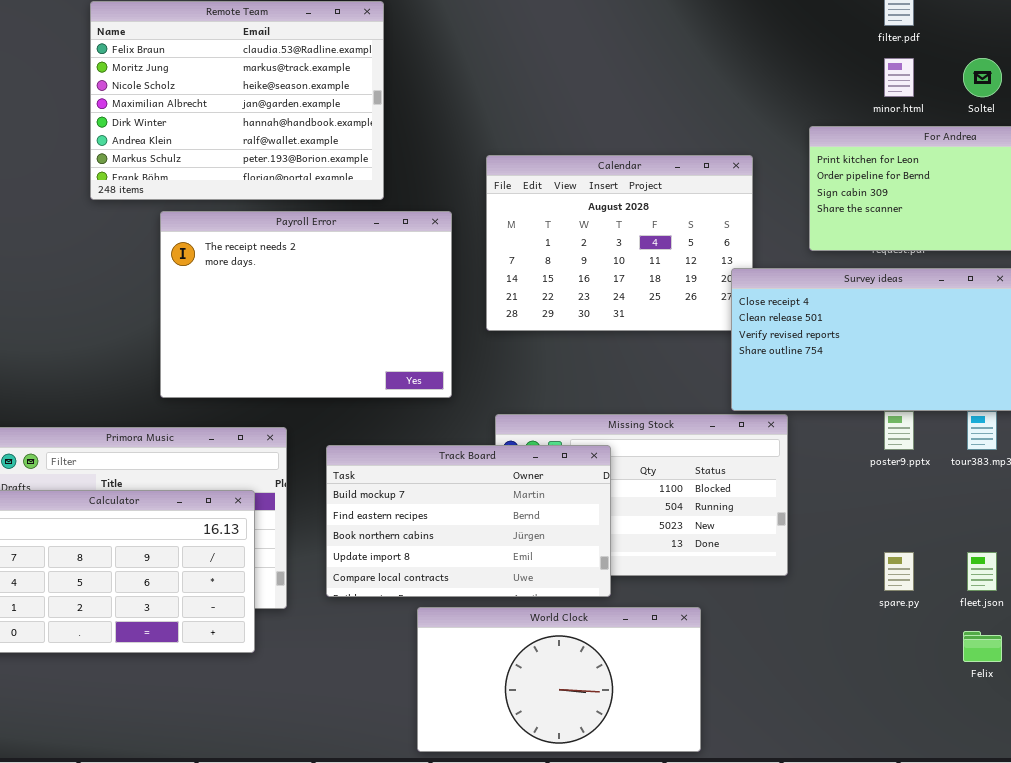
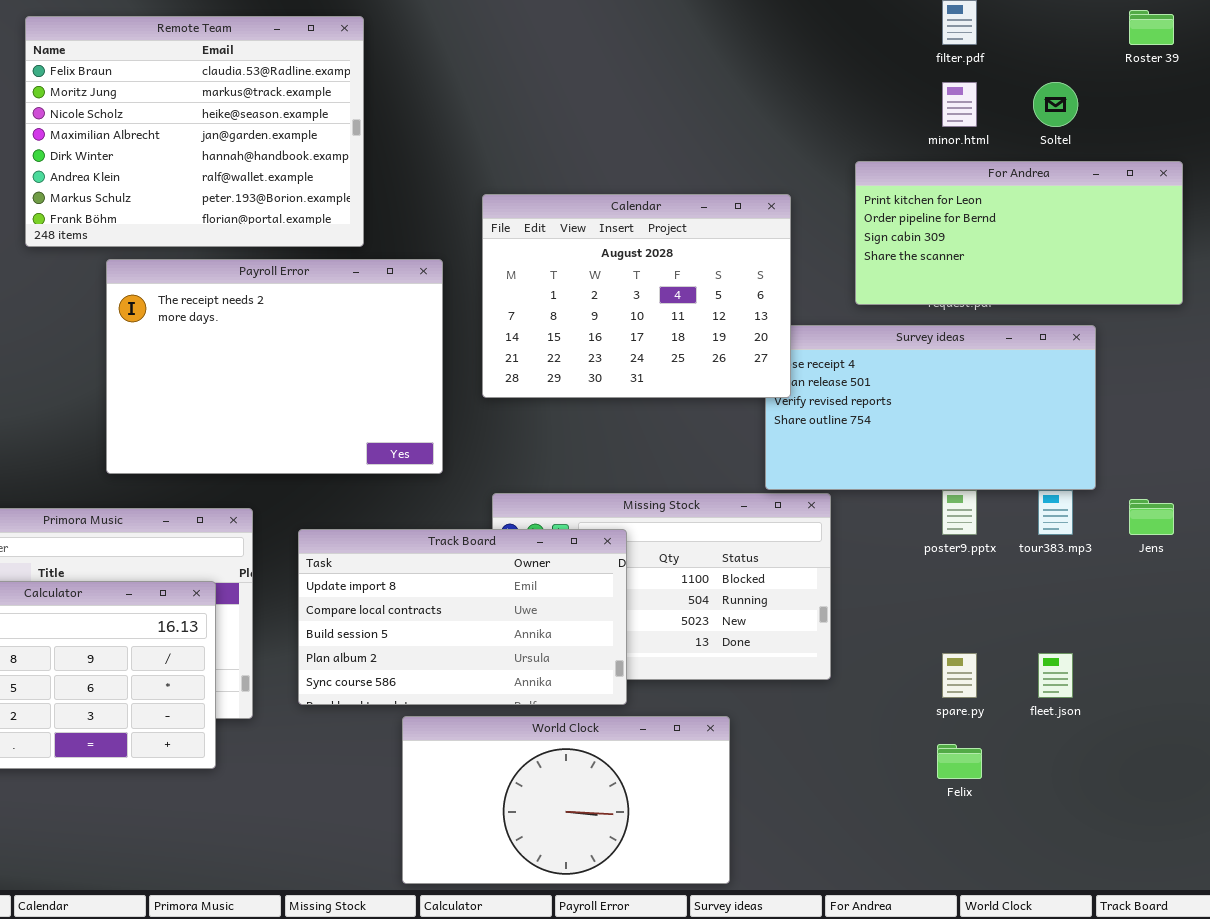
Calendar: [486,155,753,331] -> [482,194,791,398], raised
Track Board: [326,445,611,597] -> [298,529,627,705], scrolled down 3 rows
Felix: [963,631,1002,662] -> [937,744,982,779], moved

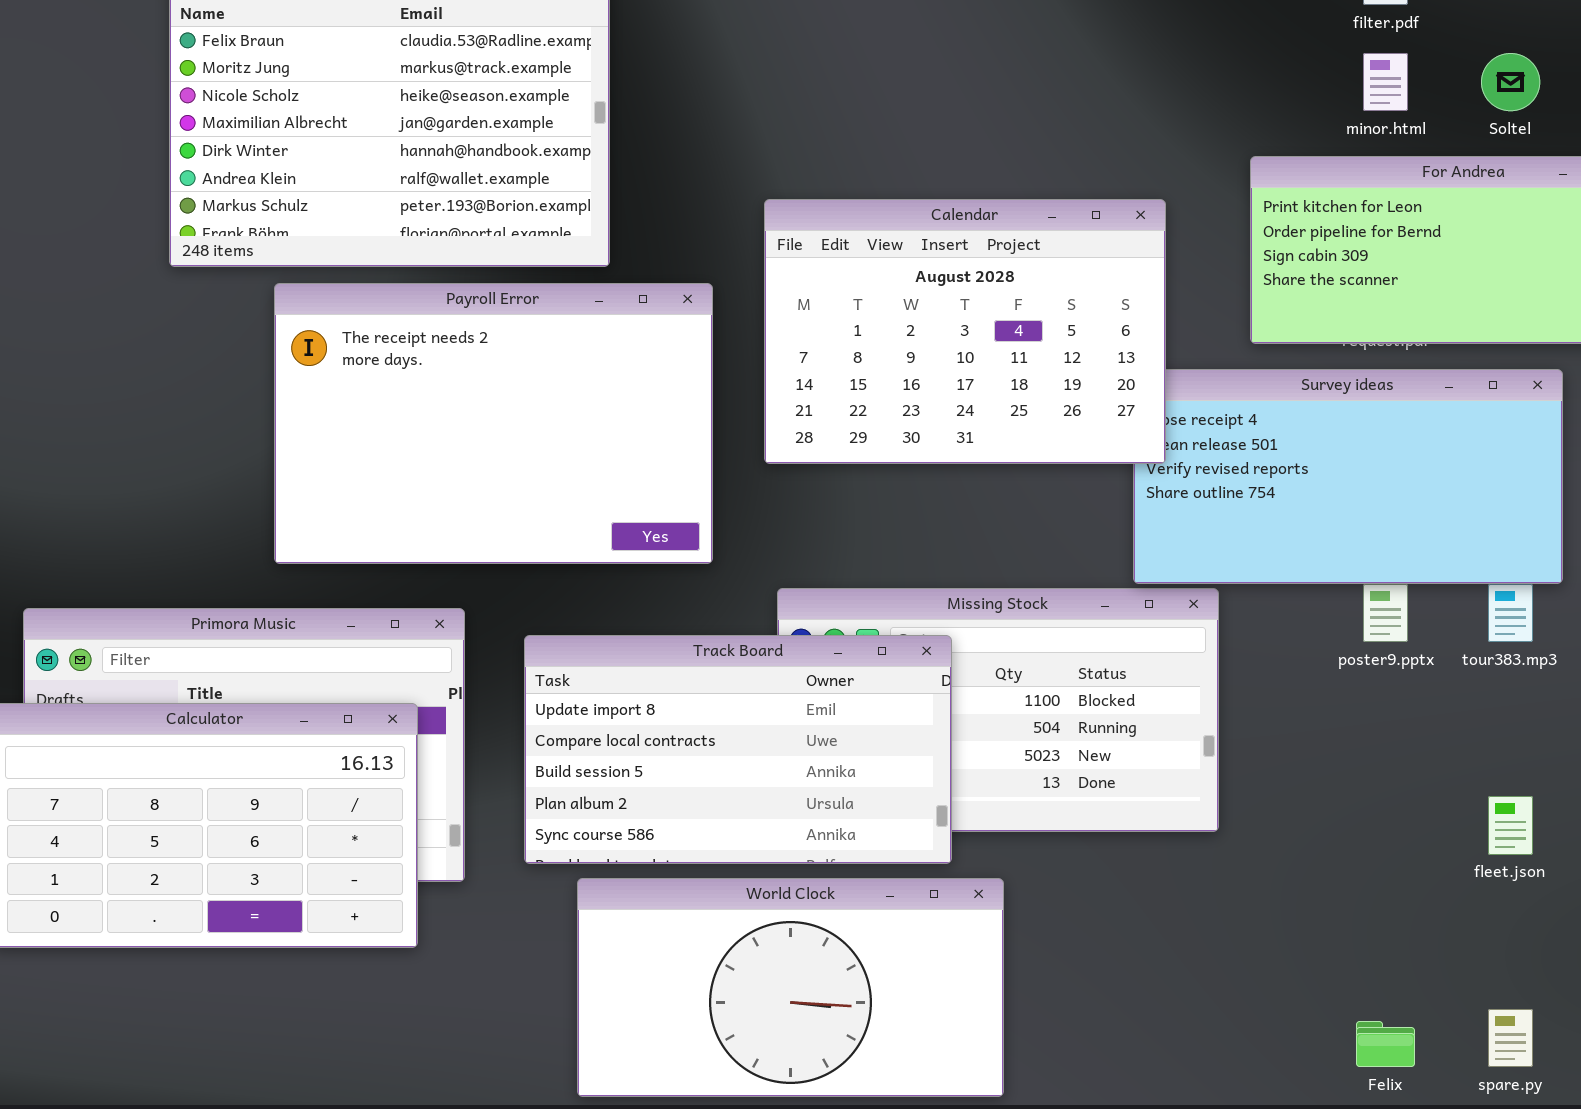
spare.py: [942,653,977,698] -> [1488,1009,1533,1067], moved
World Clock: [402,716,730,884] -> [577,878,1004,1097], moved
Felix: [937,744,982,779] -> [1356,1021,1415,1067], moved

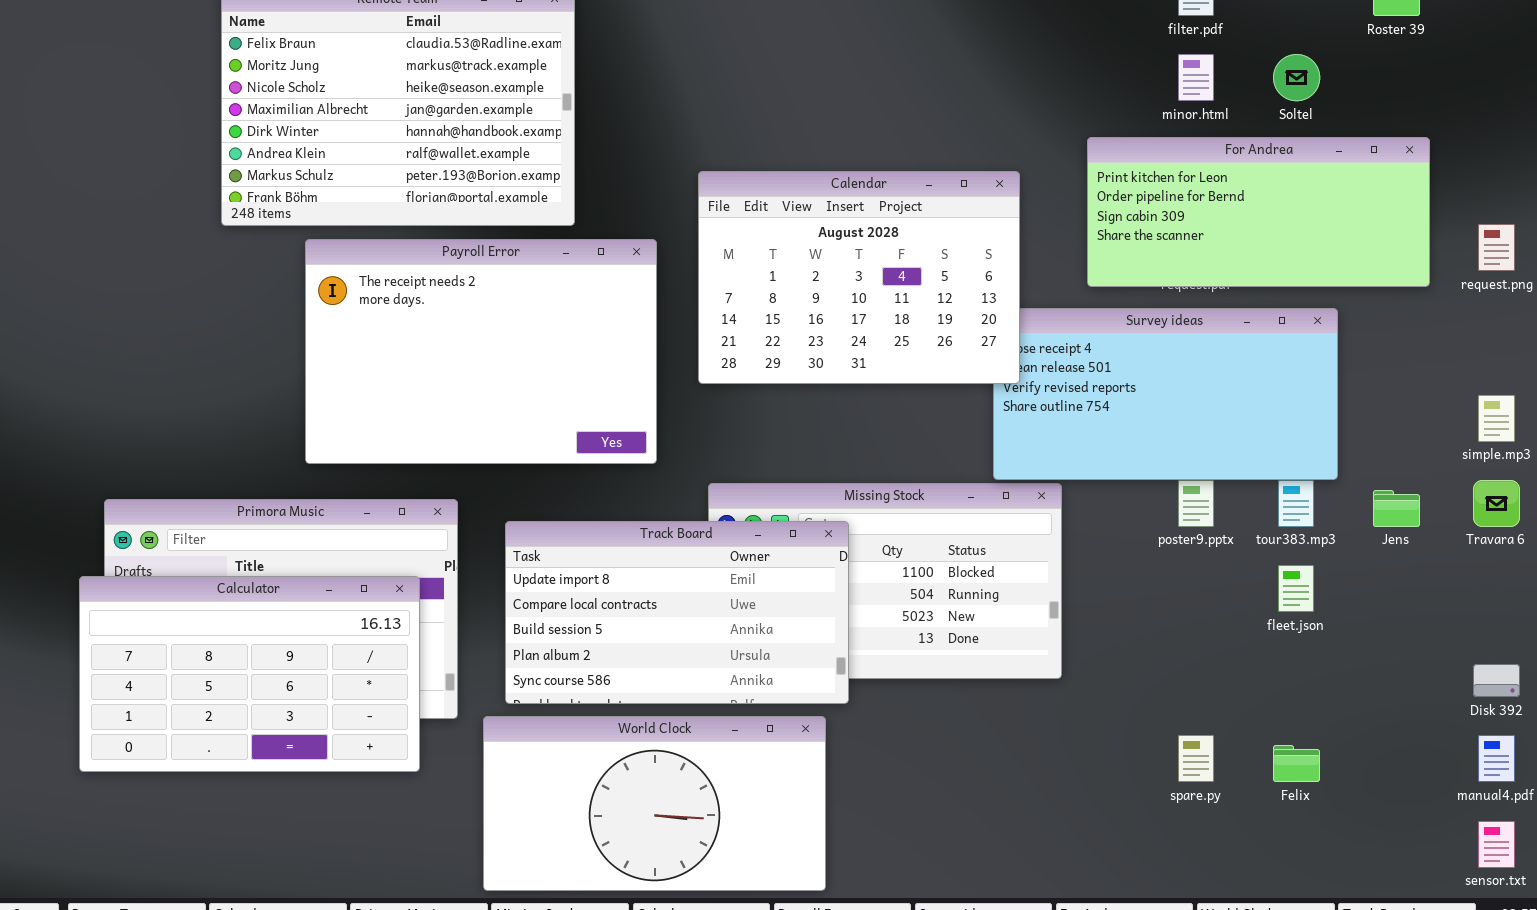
fleet.json: [1488,796,1533,855] -> [1278,565,1314,612], moved
World Clock: [577,878,1004,1097] -> [483,716,826,891], moved
spare.py: [1488,1009,1533,1067] -> [1178,735,1214,782], moved
Felix: [1356,1021,1415,1067] -> [1273,745,1320,782], moved

